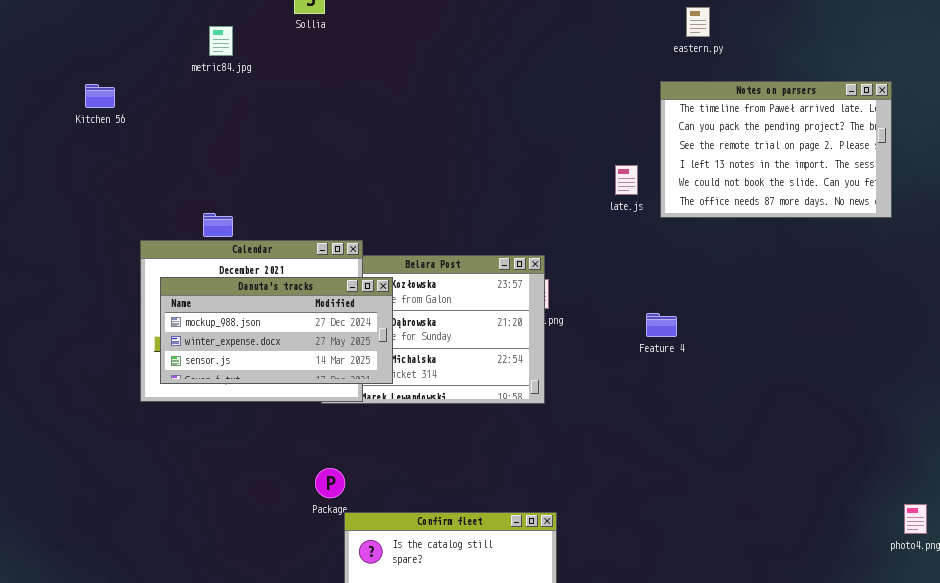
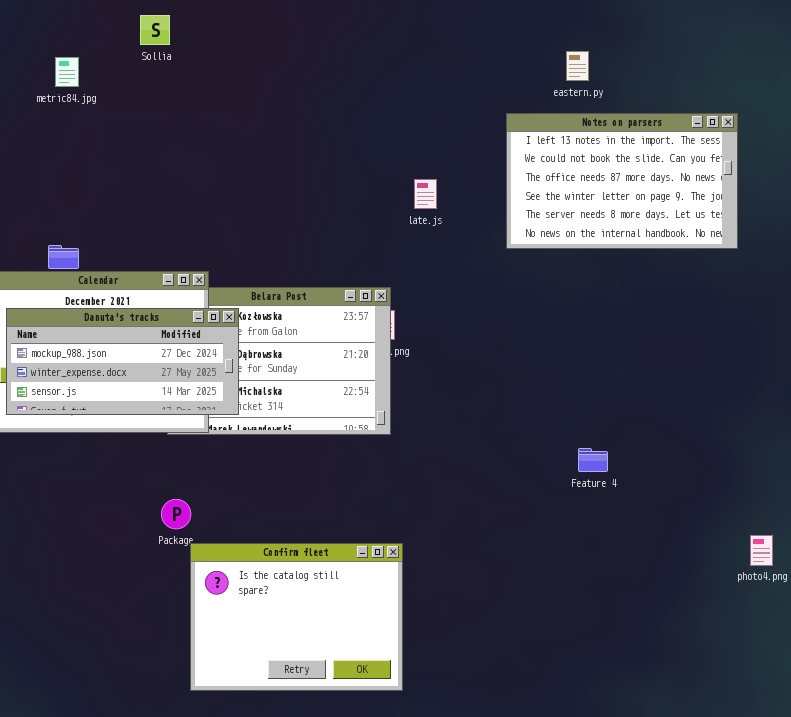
eastern.py: [686,7,710,37] -> [566,51,589,81], moved
Notes on parsers: [660,81,892,218] -> [506,113,738,249], scrolled down 3 rows
late.js: [615,165,638,195] -> [414,179,437,209], moved
Feature 4: [646,313,677,337] -> [578,448,608,472], moved

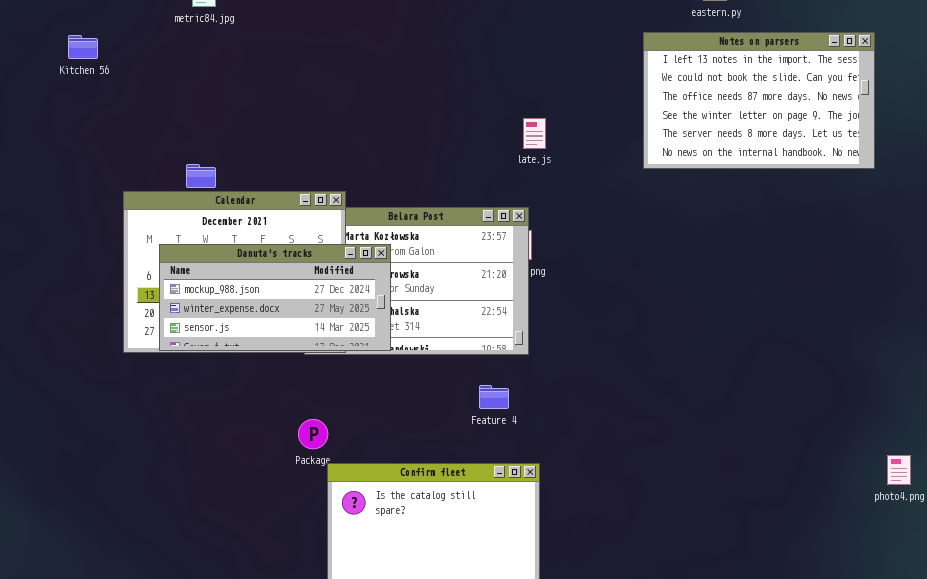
late.js: [414,179,437,209] -> [523,118,546,149], moved
Danuta's tracks: [6,308,239,415] -> [159,244,391,351], moved
Feature 4: [578,448,608,472] -> [479,385,509,409], moved

